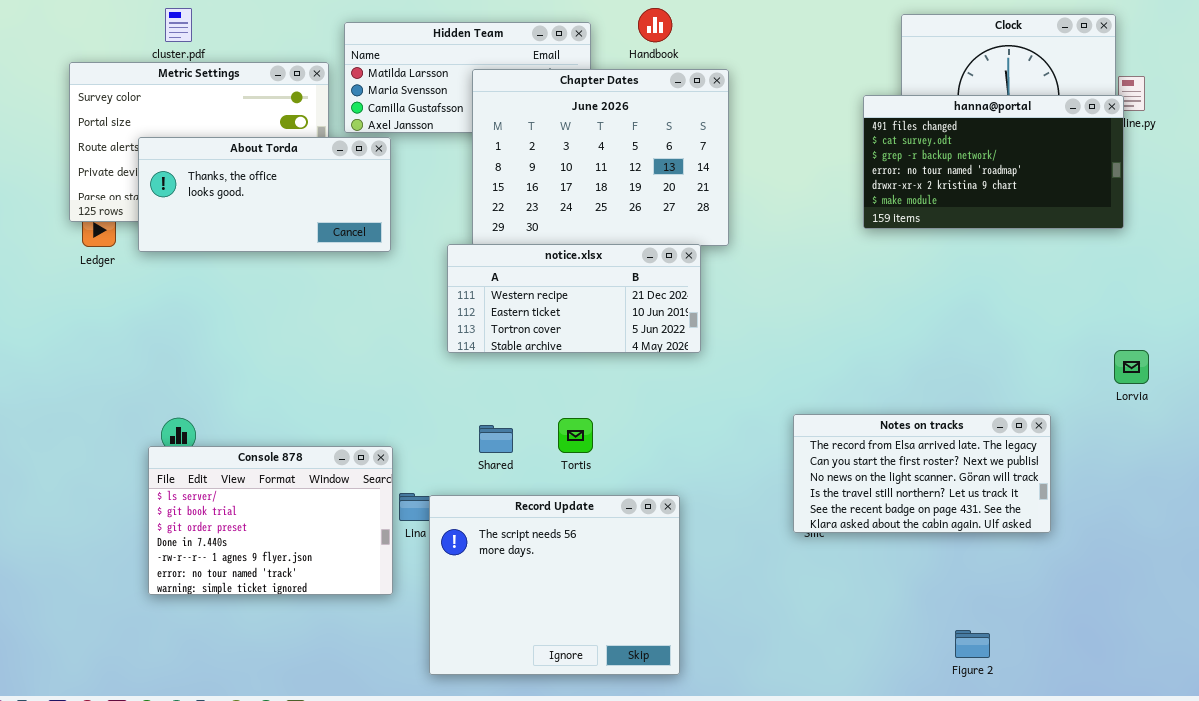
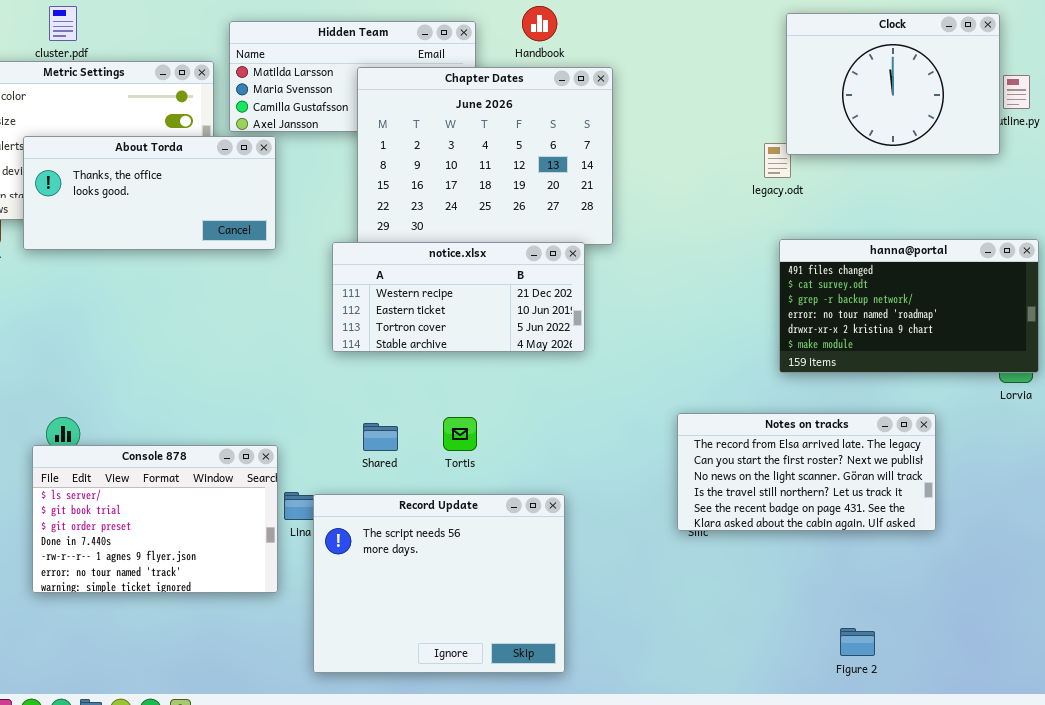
hanna@portal: [863,95,1124,229] -> [779,239,1039,373], moved

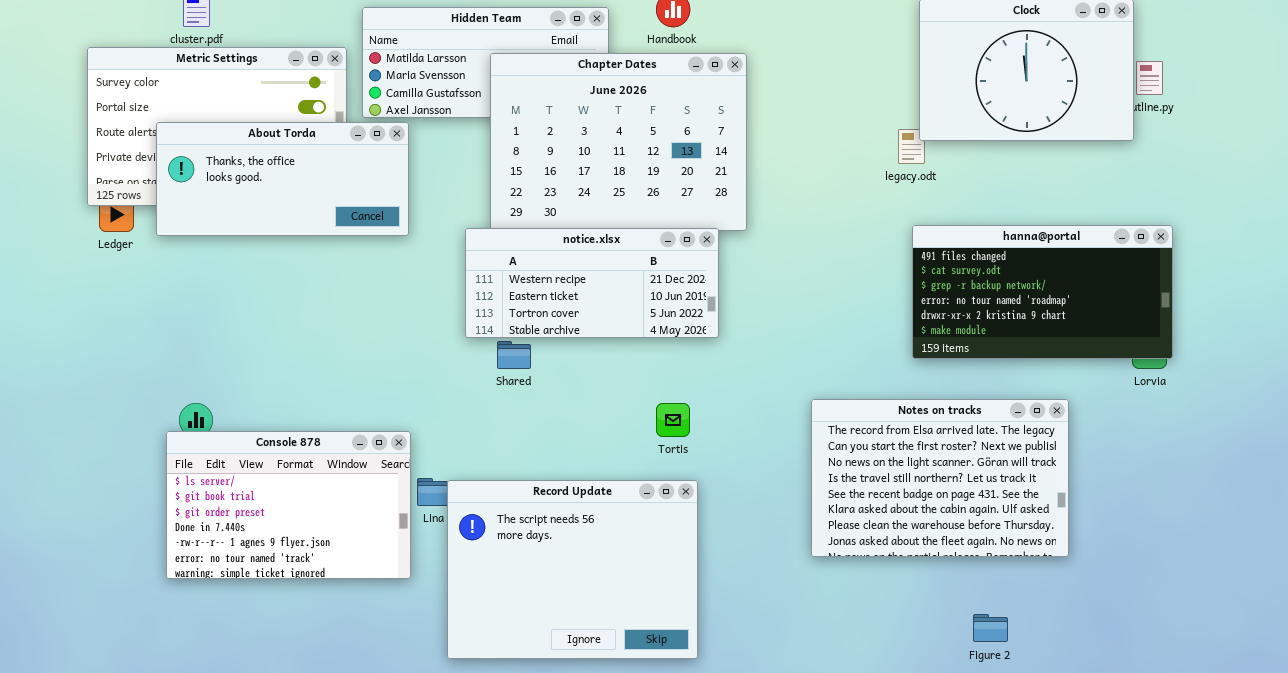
Notes on tracks: [677,413,936,531] -> [811,399,1069,557], resized
Tortis: [443,417,477,451] -> [656,403,690,437], moved
Shared: [363,423,398,451] -> [497,341,531,369], moved

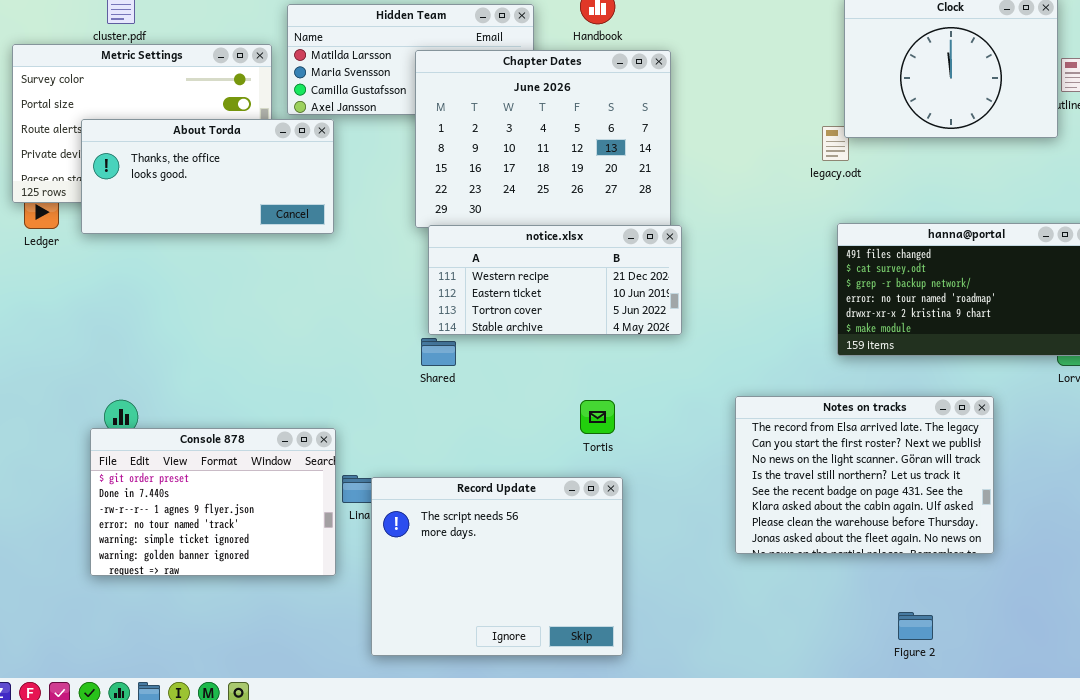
notice.xlsx: [465,228,719,338] -> [428,225,682,335], moved
Console 878: [166,431,411,579] -> [90,428,336,576], scrolled down 2 rows

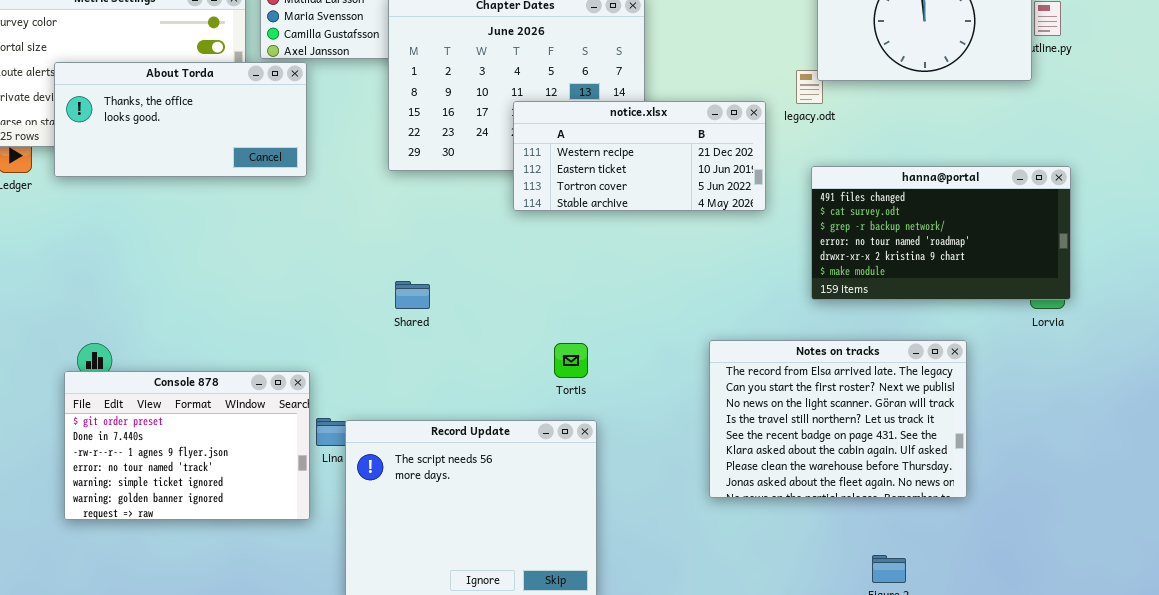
notice.xlsx: [428,225,682,335] -> [513,101,766,211], moved

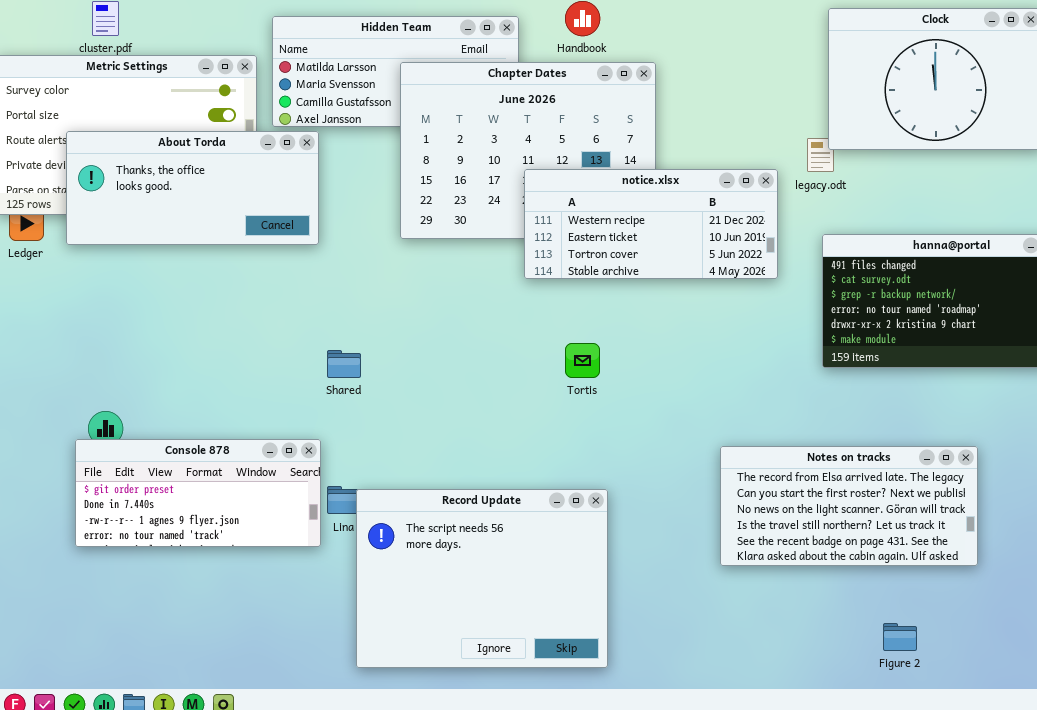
Shared: [395,281,430,309] -> [327,350,361,378], moved
Notes on tracks: [709,340,967,498] -> [720,446,978,566], resized
Tortis: [554,343,588,378] -> [565,343,600,378], moved
Console 878: [64,371,310,520] -> [75,439,321,547], resized

